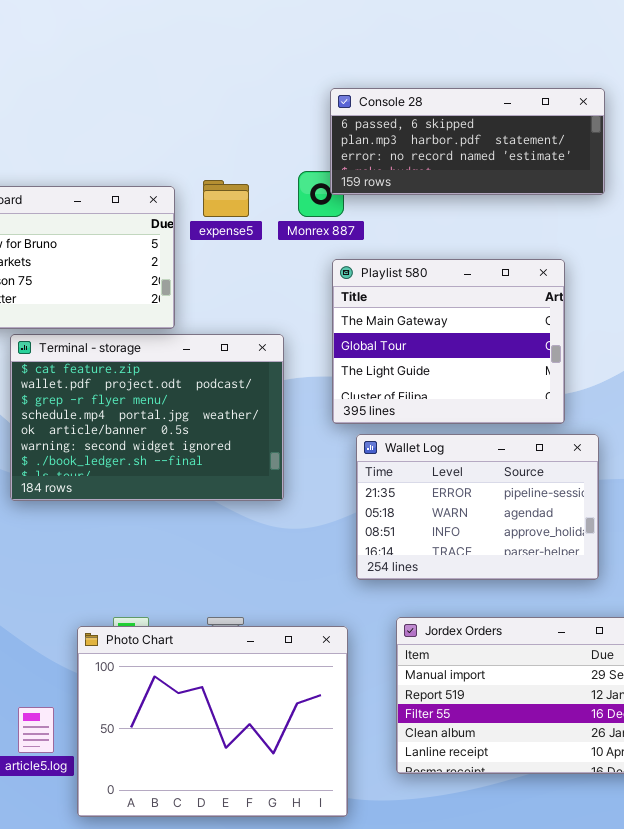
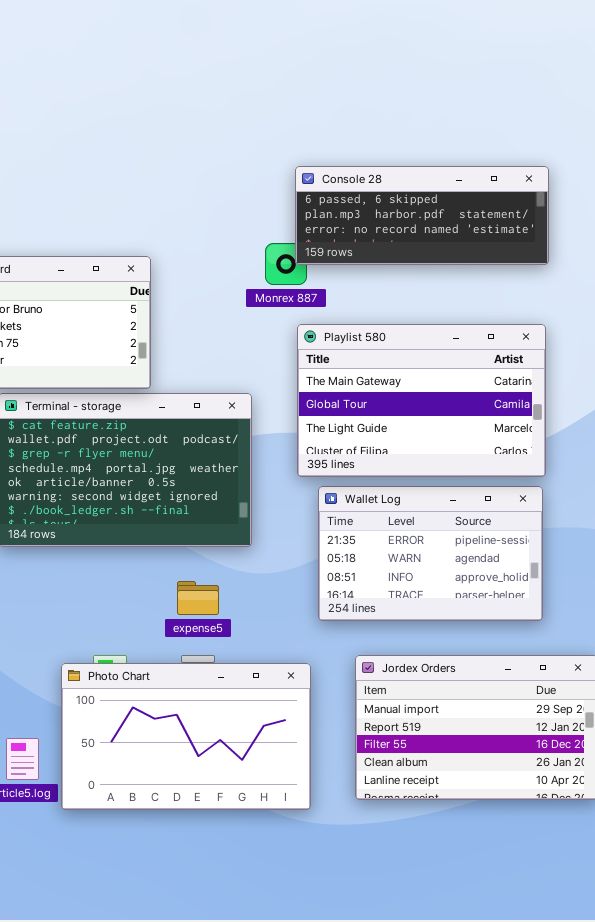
expense5: [203,180,249,217] -> [177,581,219,615], moved
Playlist 580: [332,259,565,424] -> [297,324,546,477], resized
Photo Chart: [77,626,348,817] -> [61,663,311,810], resized

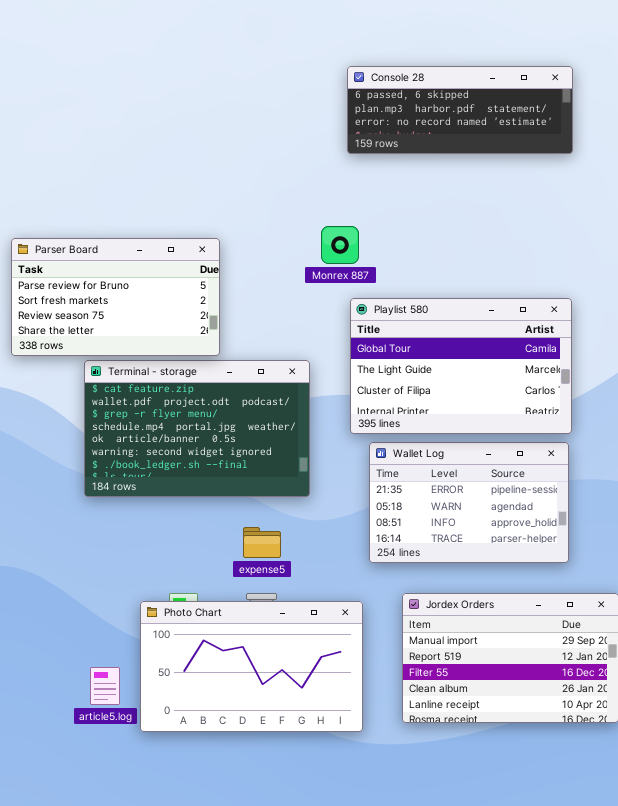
Console 28: [295,166,549,265] -> [347,66,573,154], moved
Playlist 580: [297,324,546,477] -> [350,298,572,434], scrolled down 1 row

